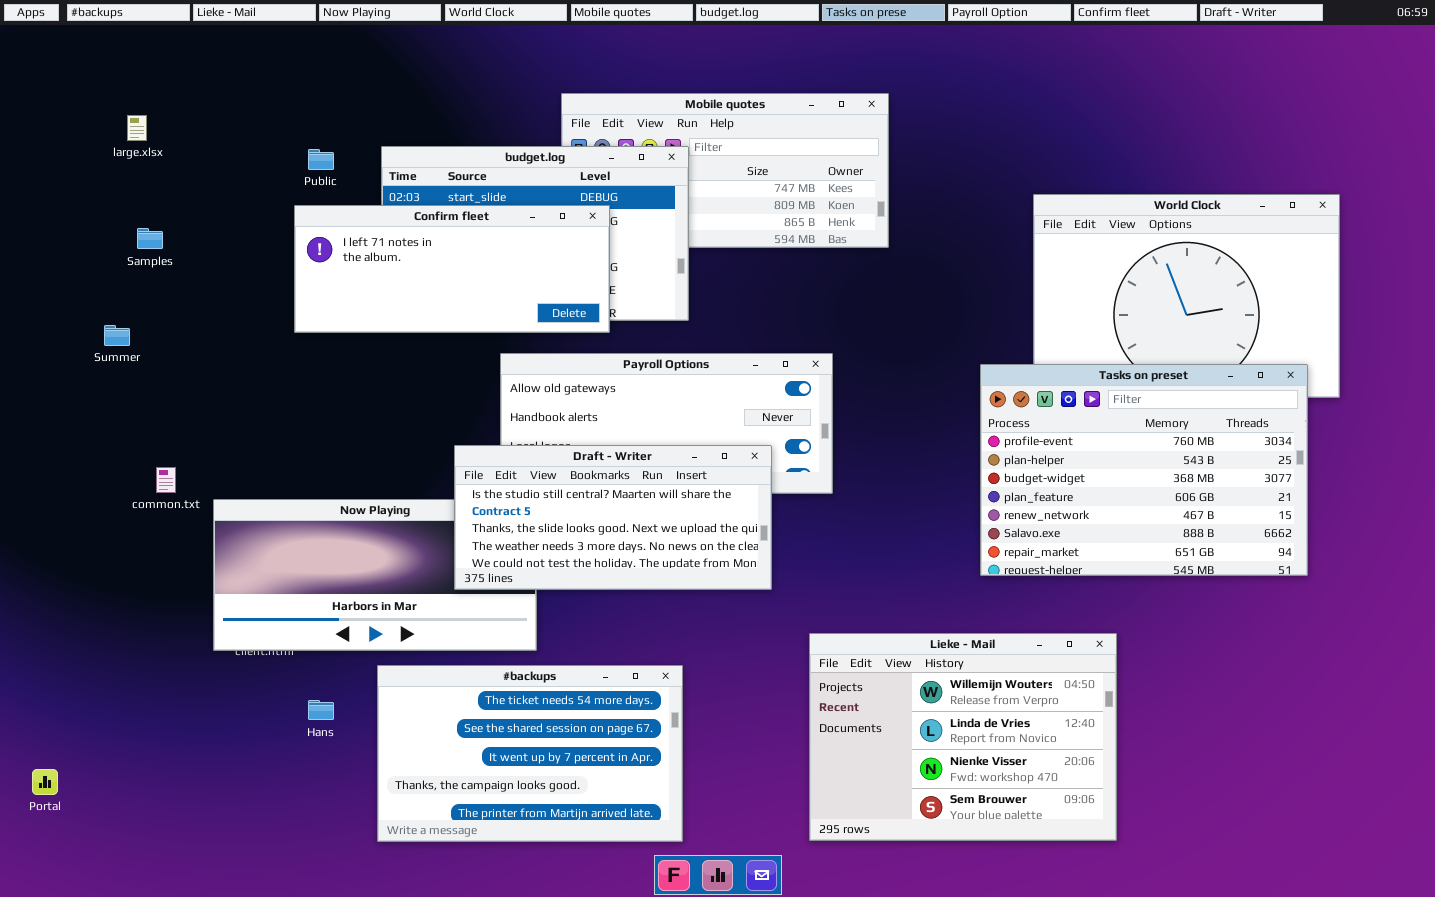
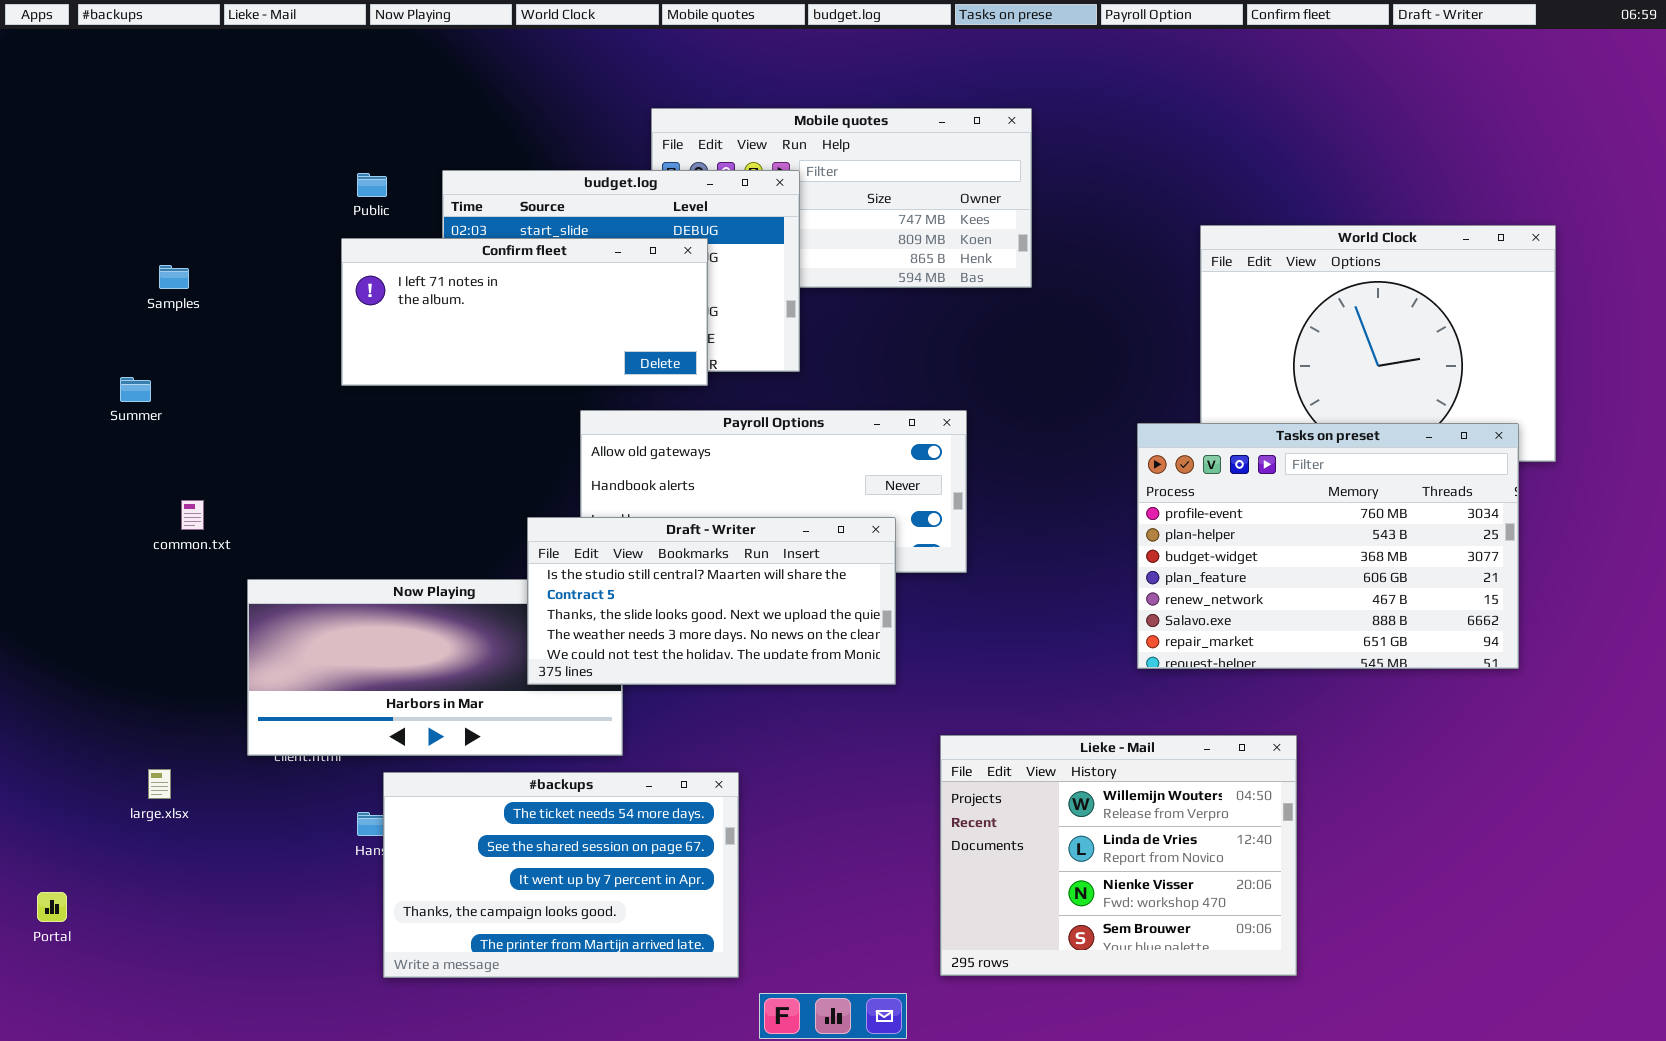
large.xlsx: [127,115,147,141] -> [148,769,171,799], moved
common.txt: [156,467,176,493] -> [181,500,204,530], moved
#backups: [377,665,683,842] -> [383,772,739,978], moved

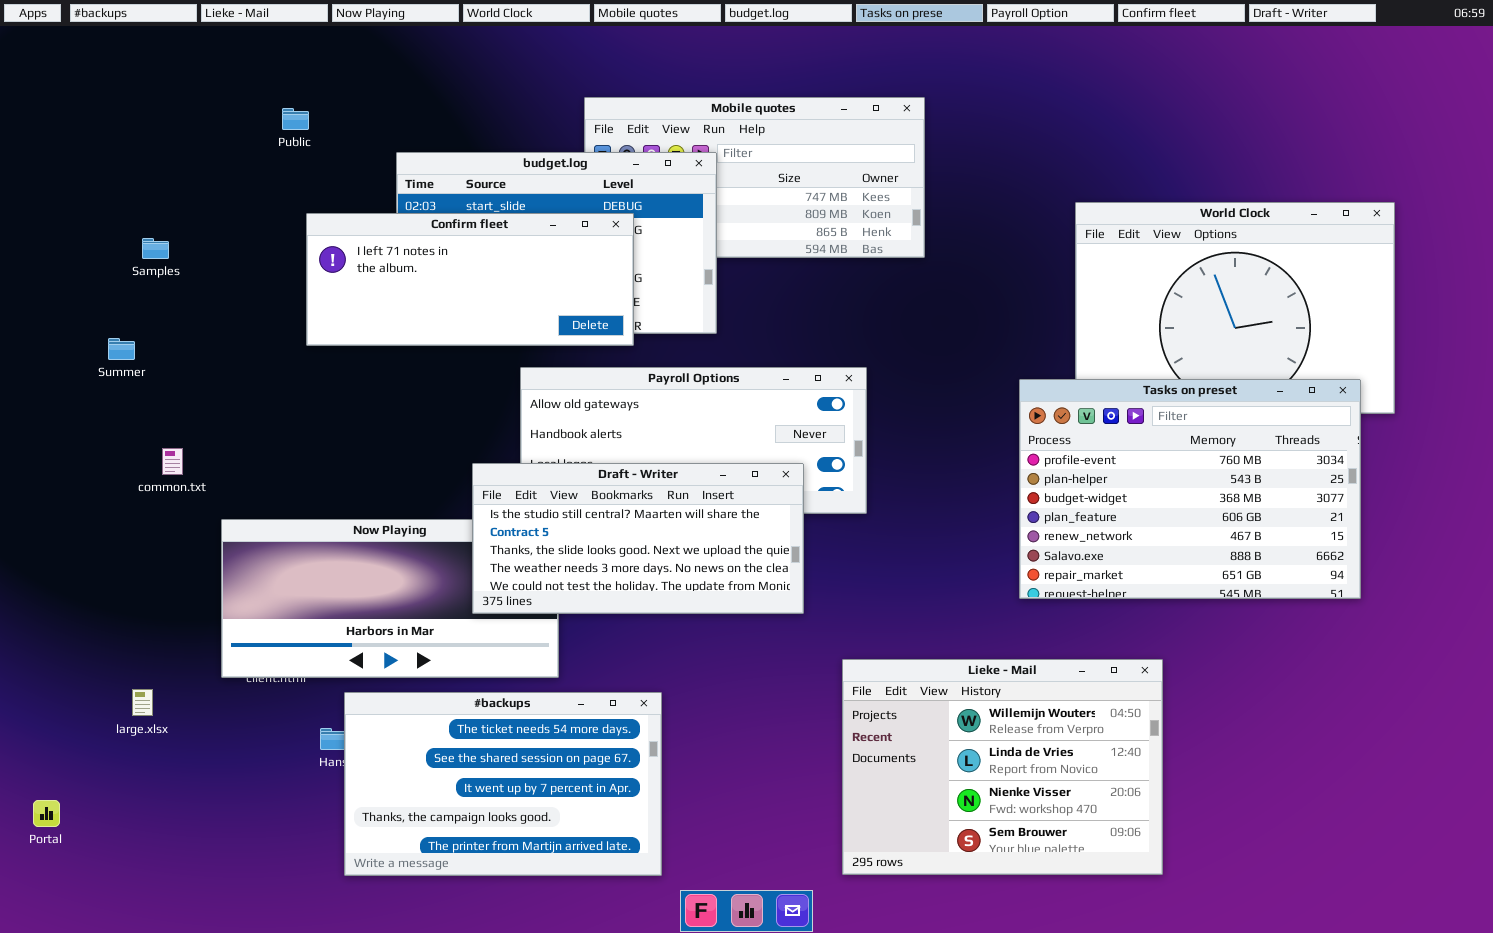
Public: [357,173,387,197] -> [282,108,309,130], moved

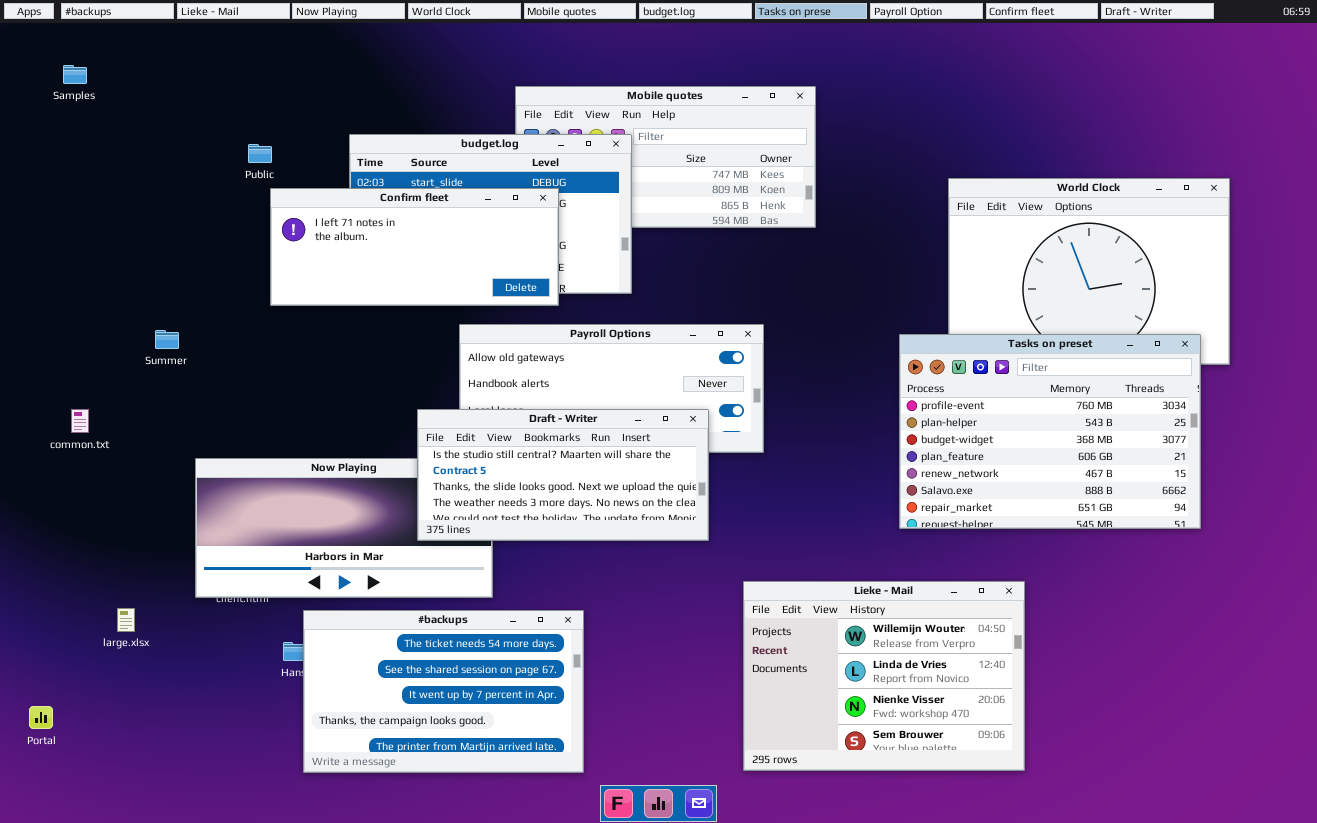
Public: [282,108,309,130] -> [248,144,272,163], moved
Samples: [142,238,169,259] -> [63,65,87,84], moved
Summer: [108,338,135,360] -> [155,330,179,349], moved
common.txt: [162,448,183,475] -> [71,409,89,433], moved

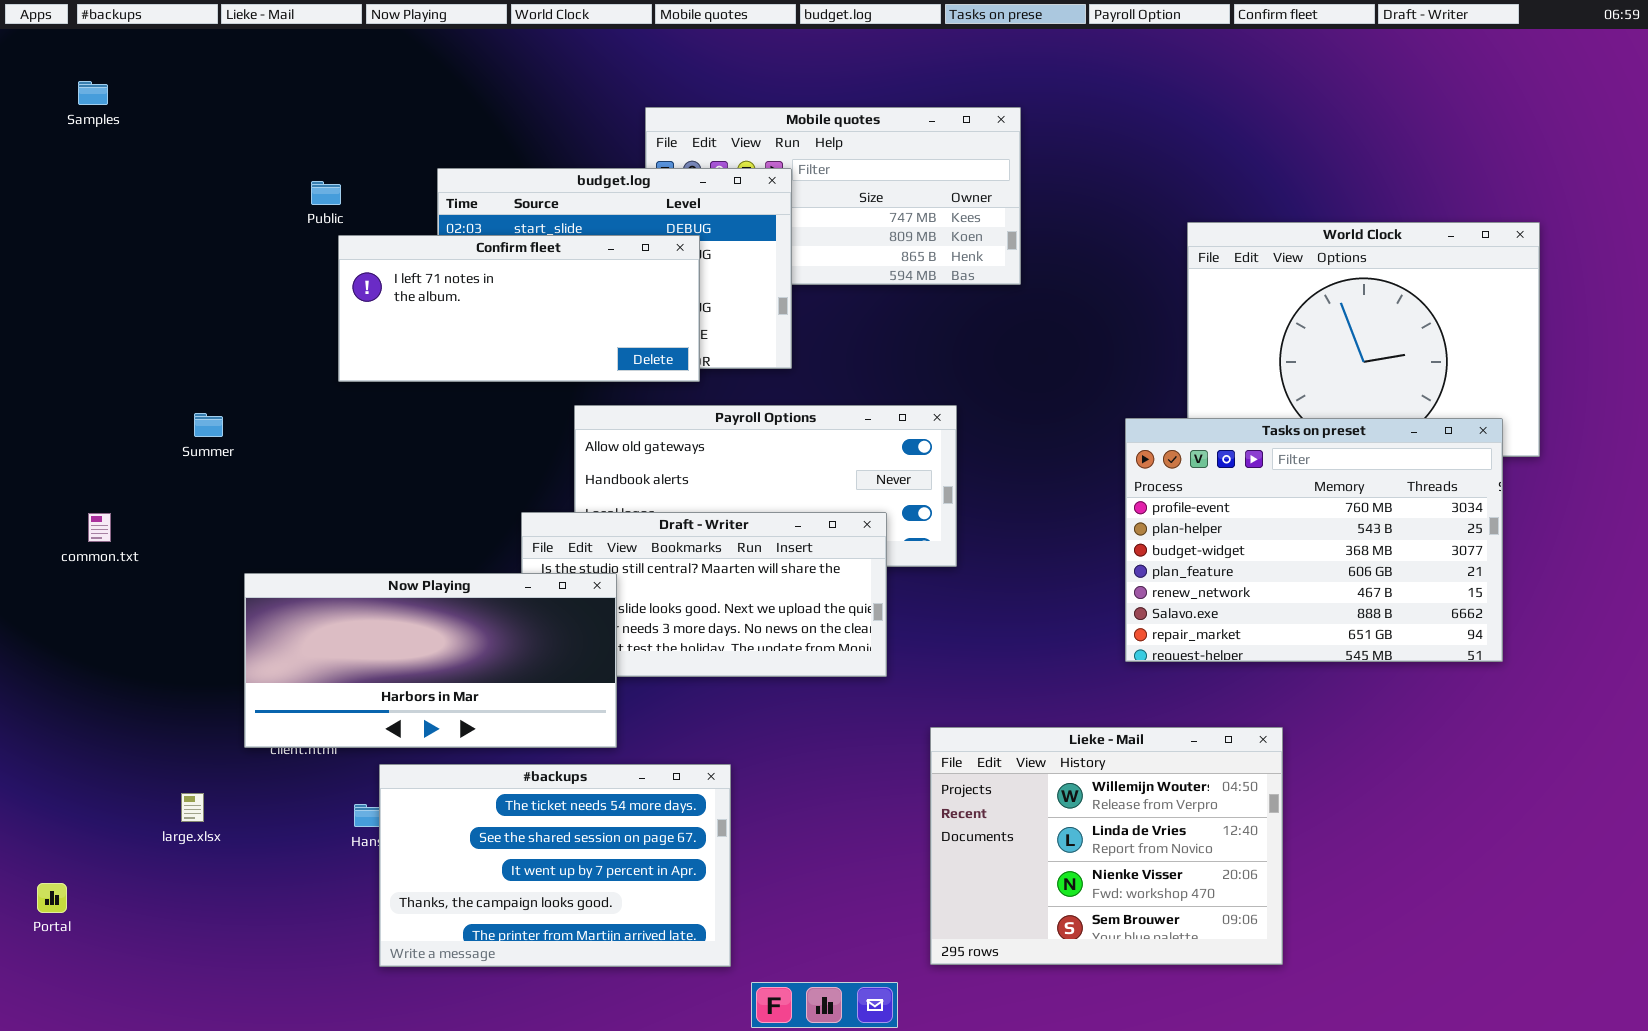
Now Playing: [195,458,493,598] -> [244,573,617,748], raised
large.xlsx: [117,608,135,632] -> [181,793,204,822], moved

